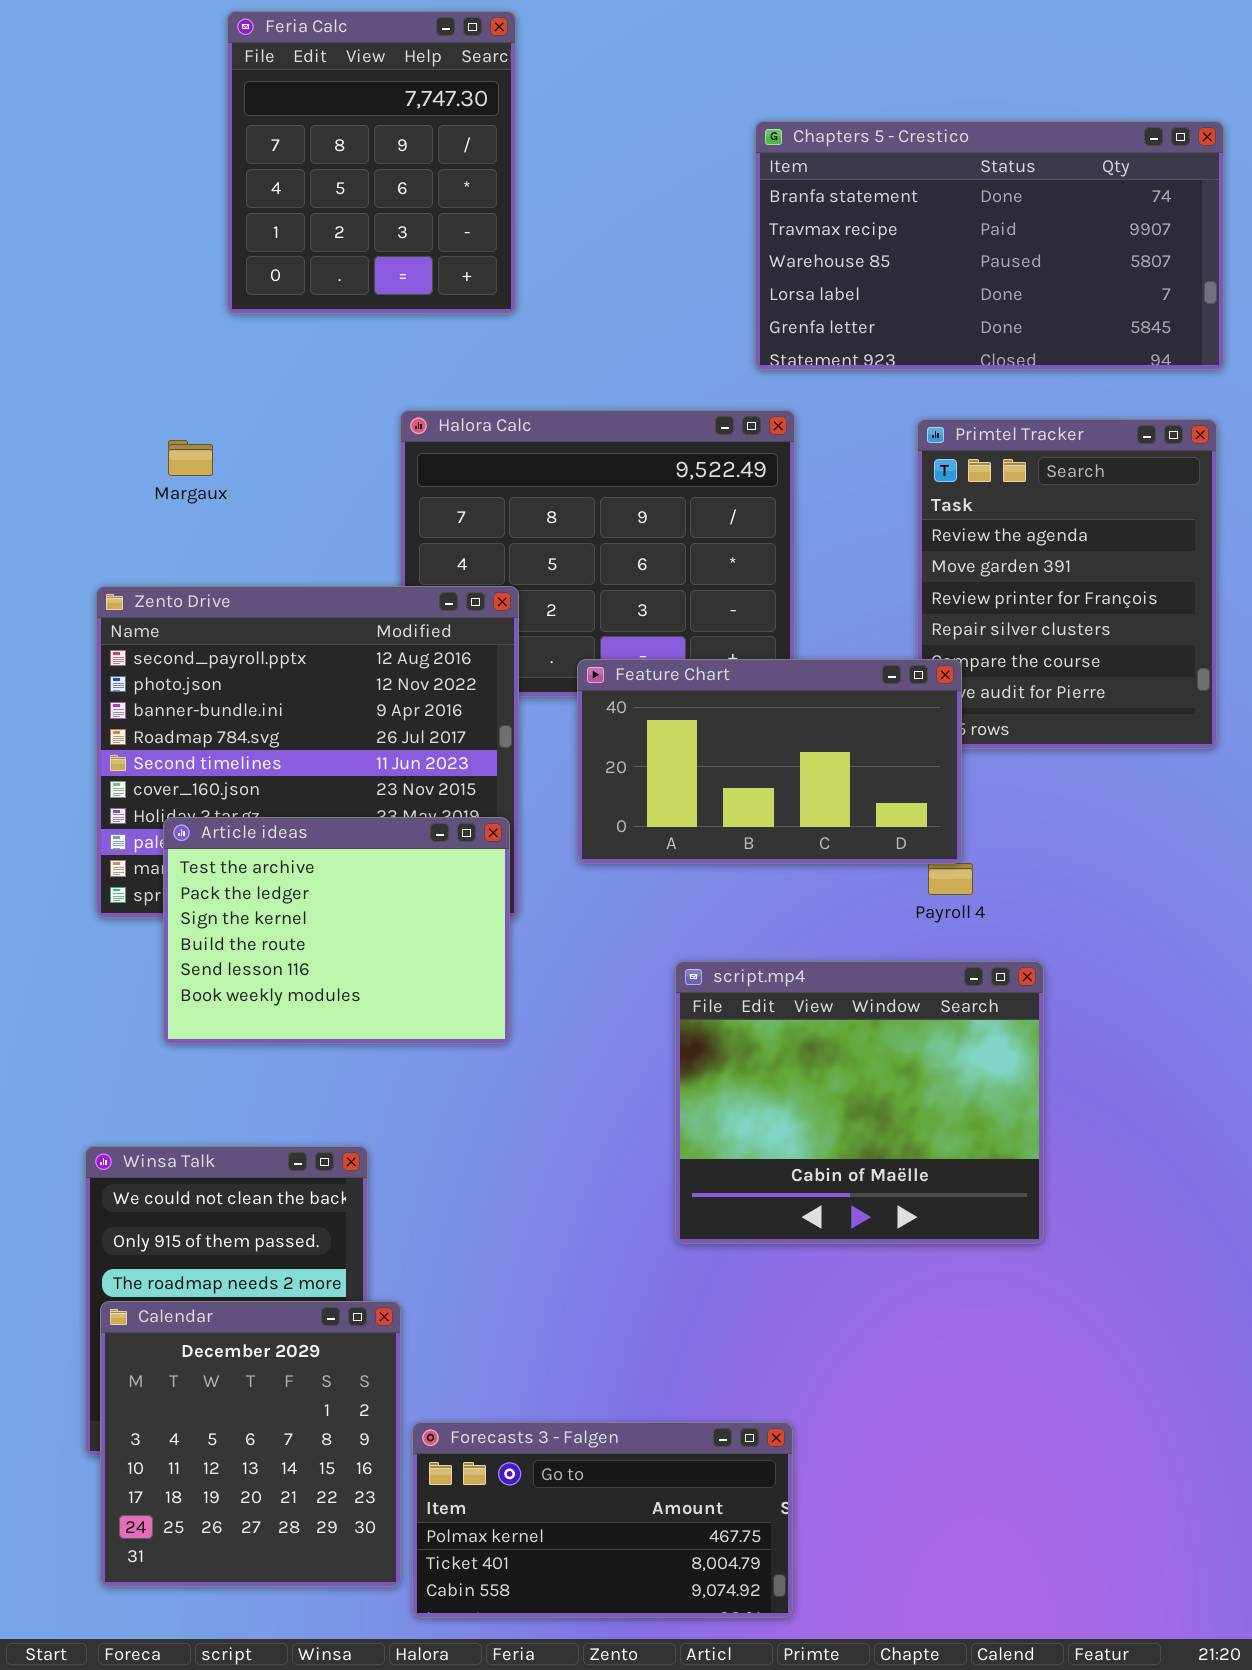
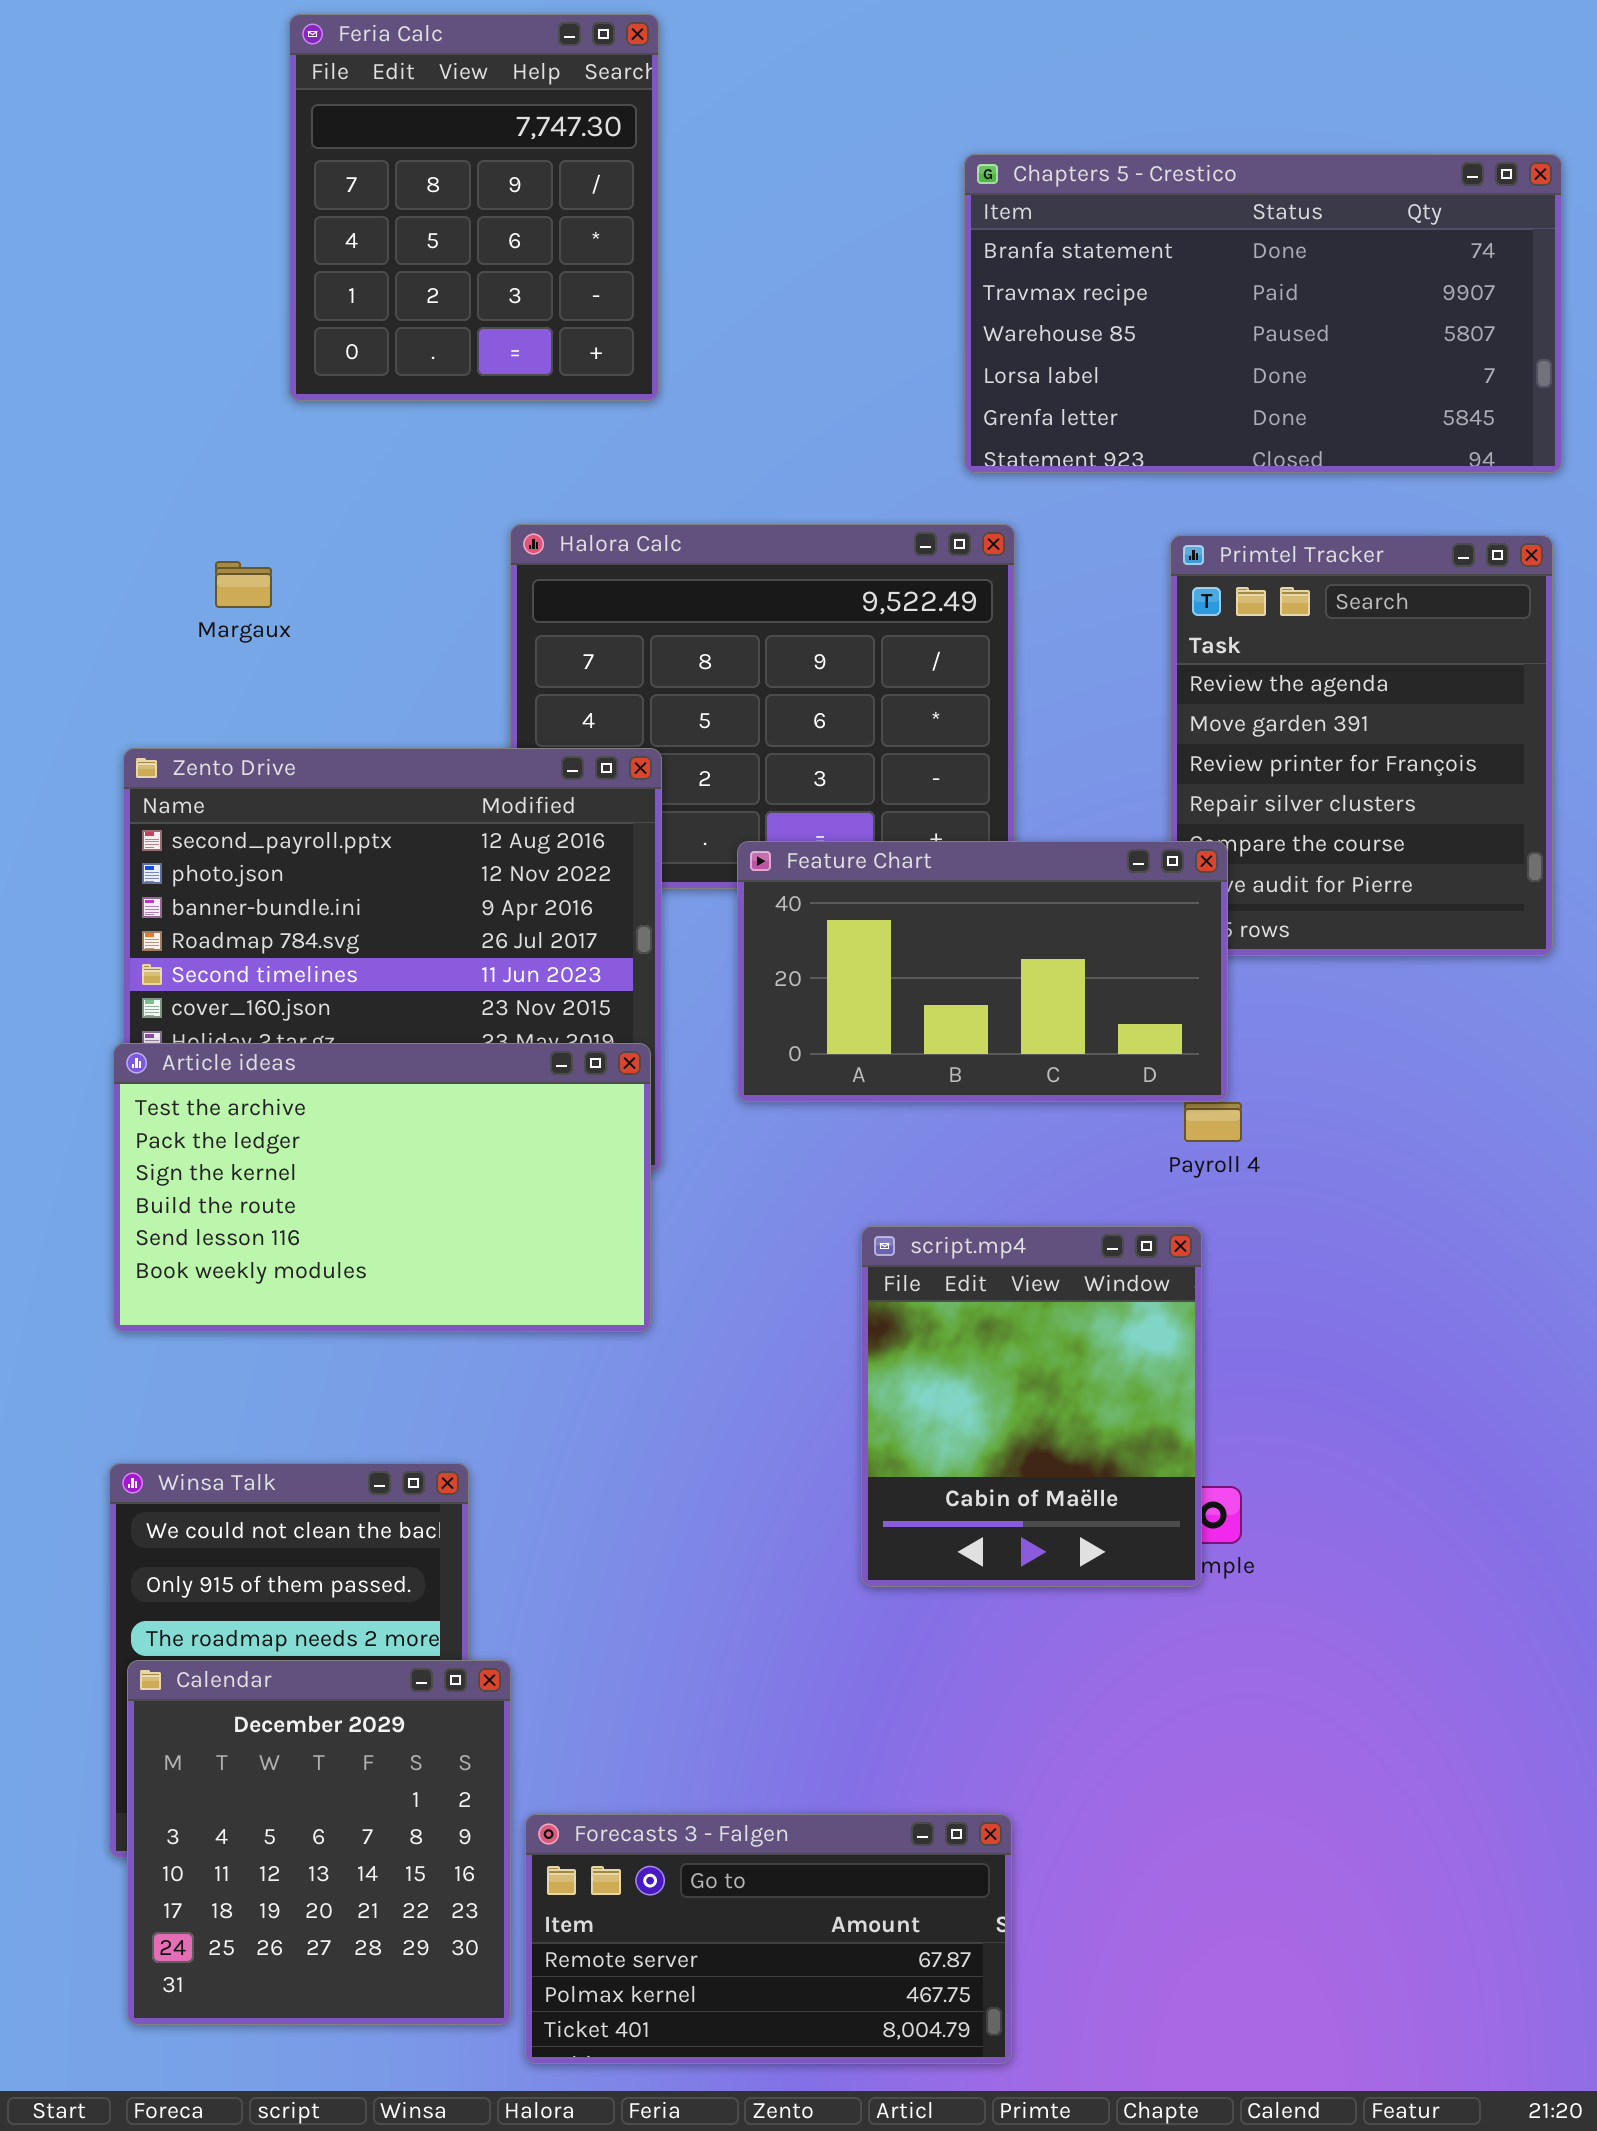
Article ideas: [163,817,510,1044] -> [113,1043,651,1332], resized
script.mp4: [675,961,1044,1244] -> [861,1226,1202,1587], resized
Forecasts 3 - Falgen: [412,1422,793,1618] -> [525,1814,1012,2064], scrolled up 1 row

